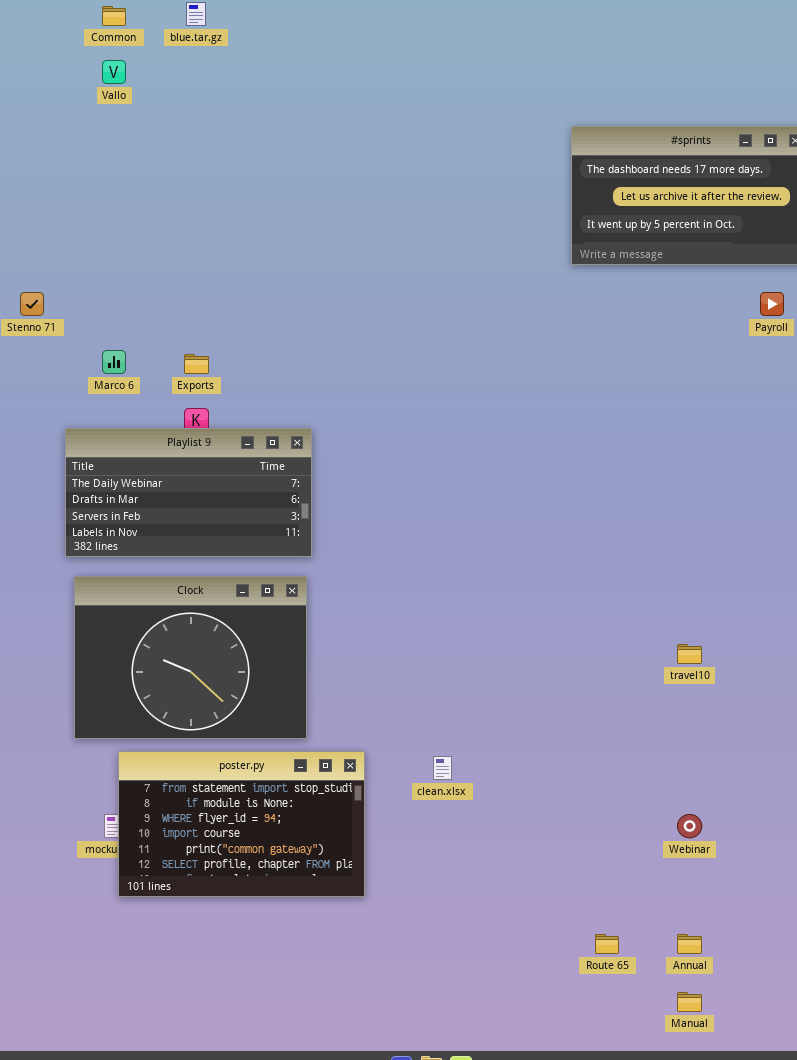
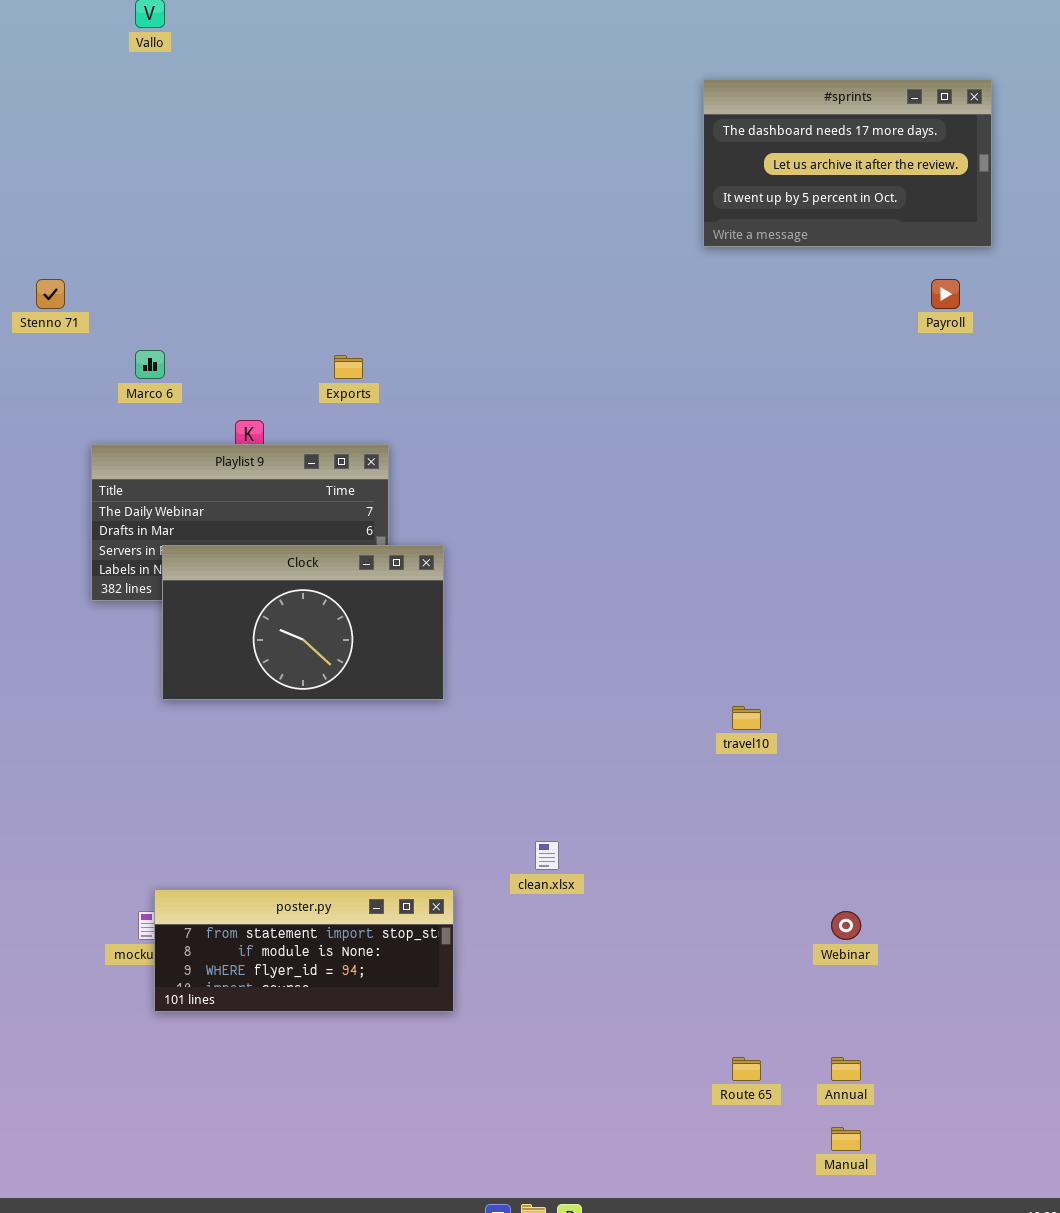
Exports: [184,354,209,374] -> [334,355,363,379], moved
Clock: [74,576,307,739] -> [162,545,444,700], moved, resized
travel10: [677,644,702,664] -> [732,706,761,730], moved
poster.py: [118,751,365,897] -> [154,889,454,1012], resized

